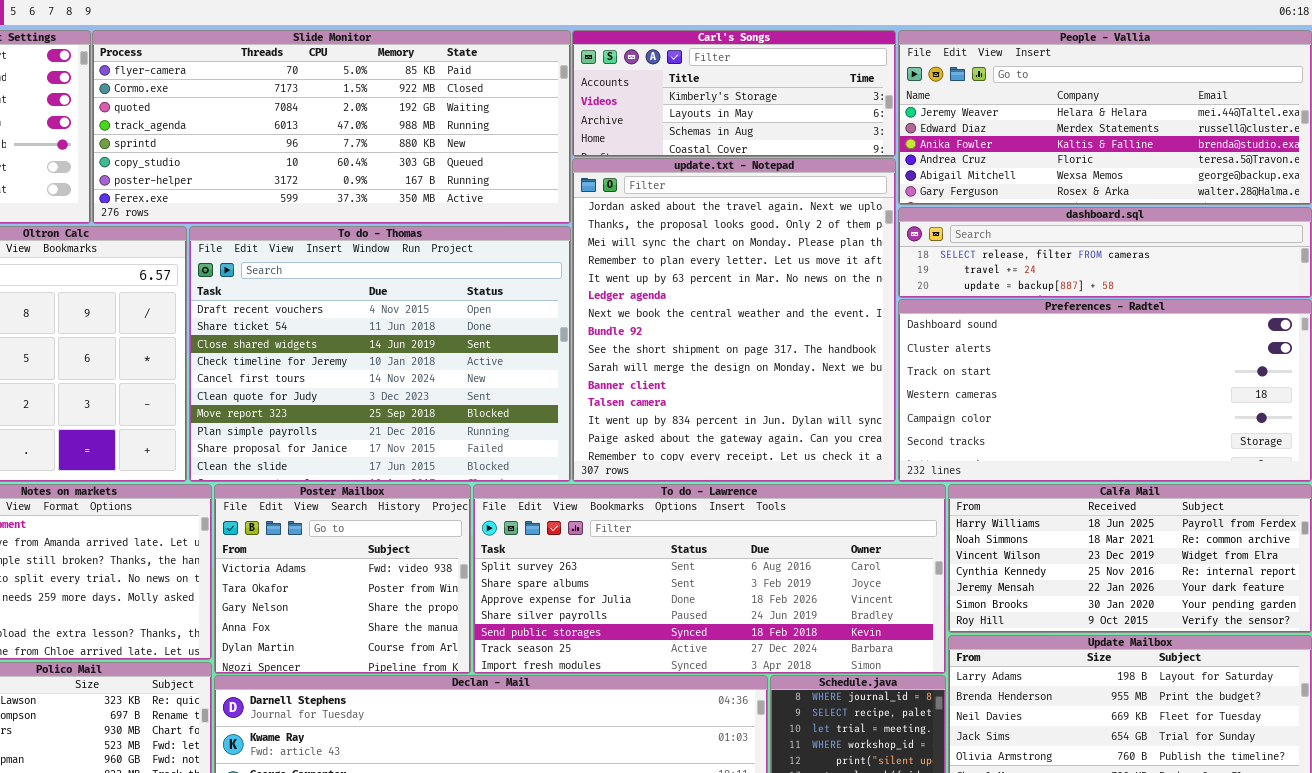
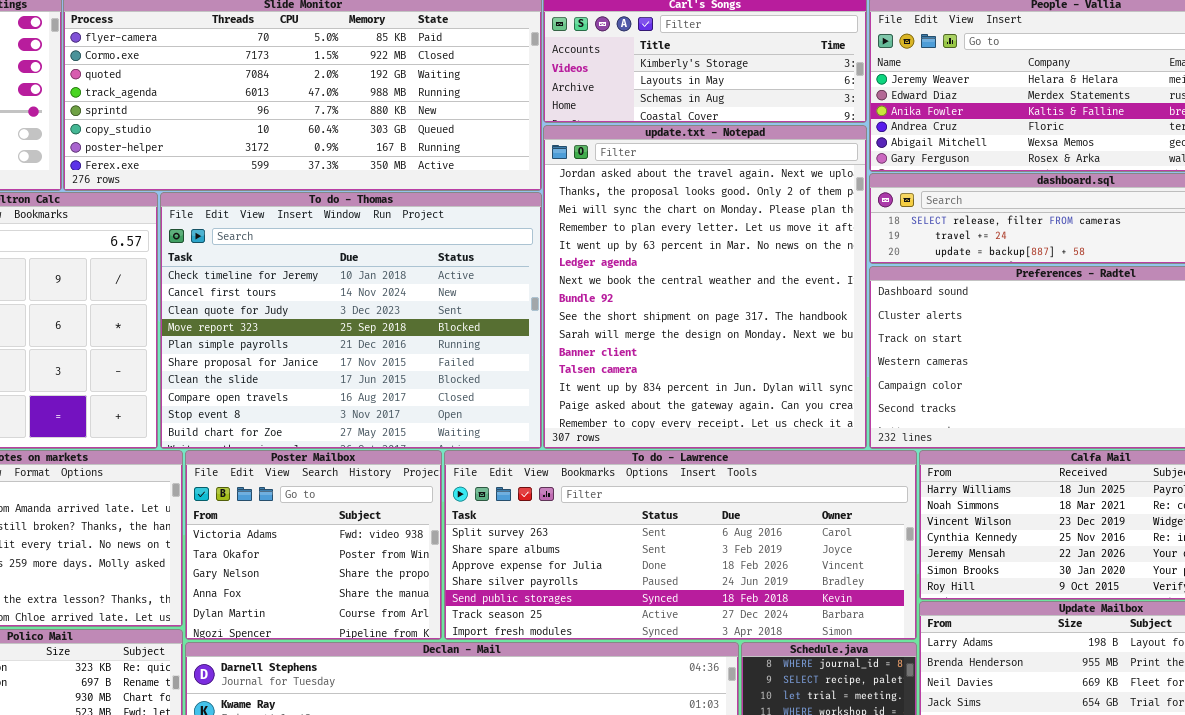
To do - Thomas: [189,226,571,482] -> [160,192,542,449], scrolled down 3 rows

